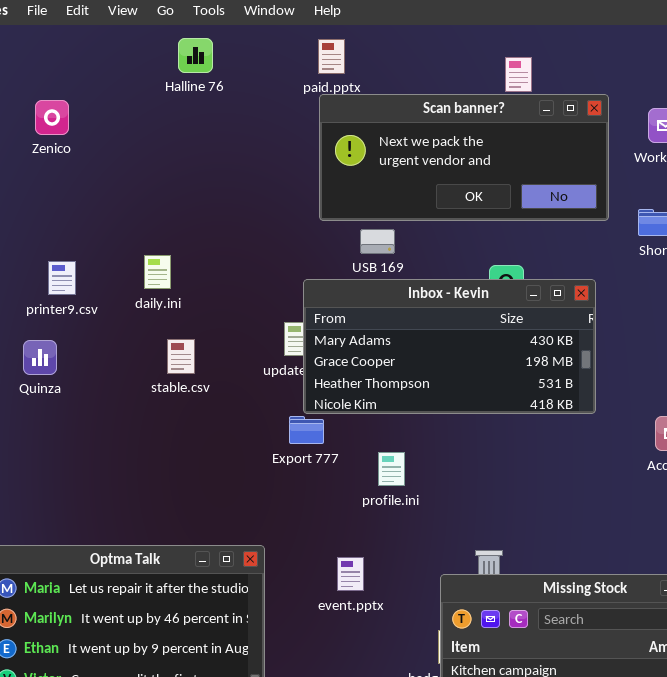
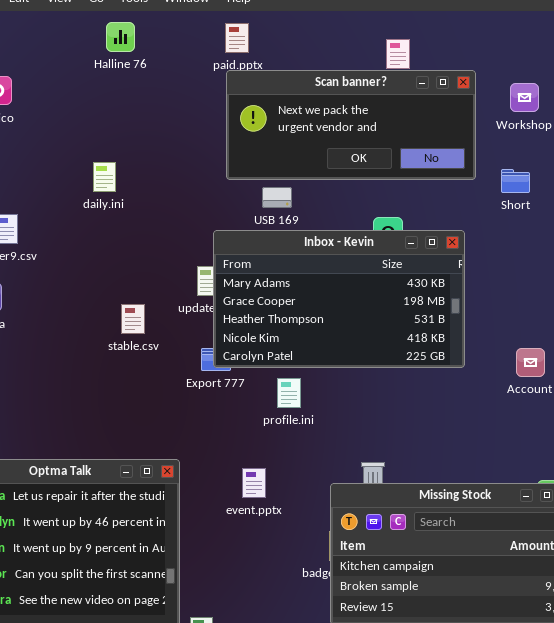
daily.ini: [144,255,171,289] -> [93,162,116,192], moved
Inbox - Kevin: [303,279,596,414] -> [213,230,465,368], resized
stable.csv: [167,339,195,374] -> [121,304,145,334], moved

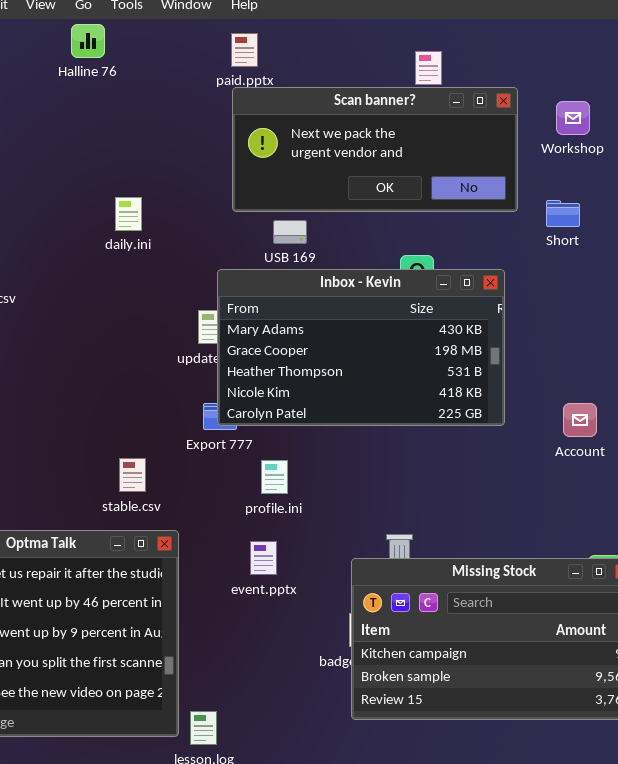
Halline 76: [106,22,135,52] -> [71,24,105,58], moved
daily.ini: [93,162,116,192] -> [115,197,142,231], moved
stable.csv: [121,304,145,334] -> [119,458,146,492], moved
profile.ini: [277,378,301,408] -> [261,460,288,494], moved

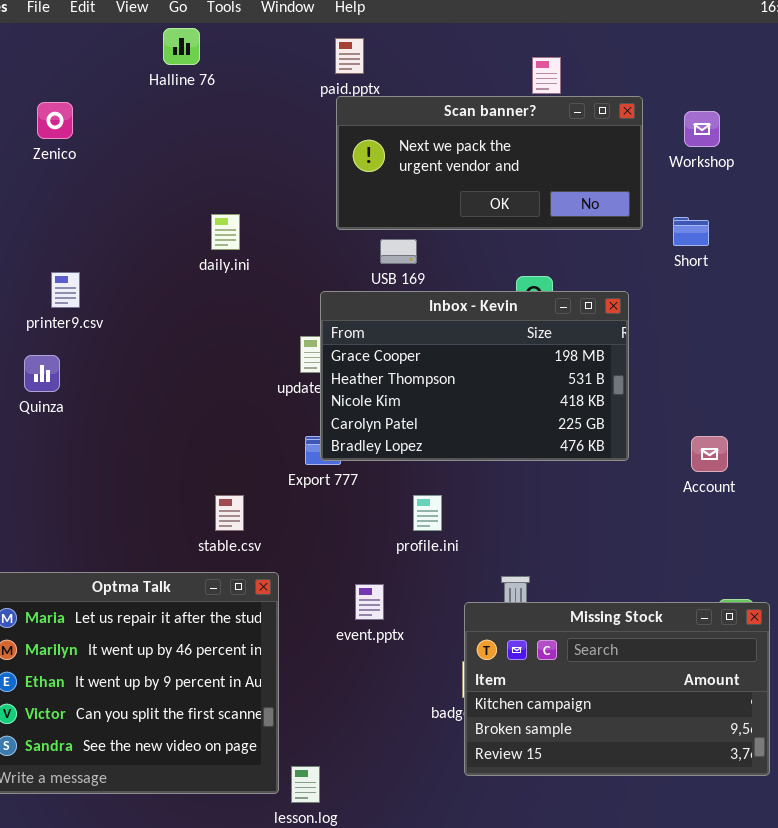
Inbox - Kevin: [217,269,505,426] -> [320,291,629,461], scrolled down 1 row
profile.ini: [261,460,288,494] -> [413,495,442,531], moved

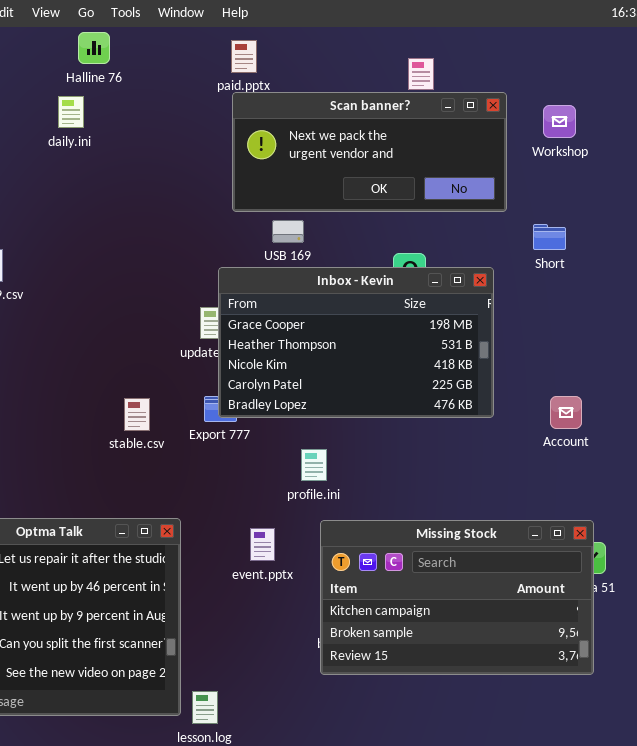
daily.ini: [211,214,240,250] -> [58,96,84,128], moved
Short: [673,217,709,246] -> [533,224,566,250], moved
stable.csv: [215,495,244,531] -> [124,398,150,431], moved
Missing Stock: [464,602,770,776] -> [320,520,594,675], moved

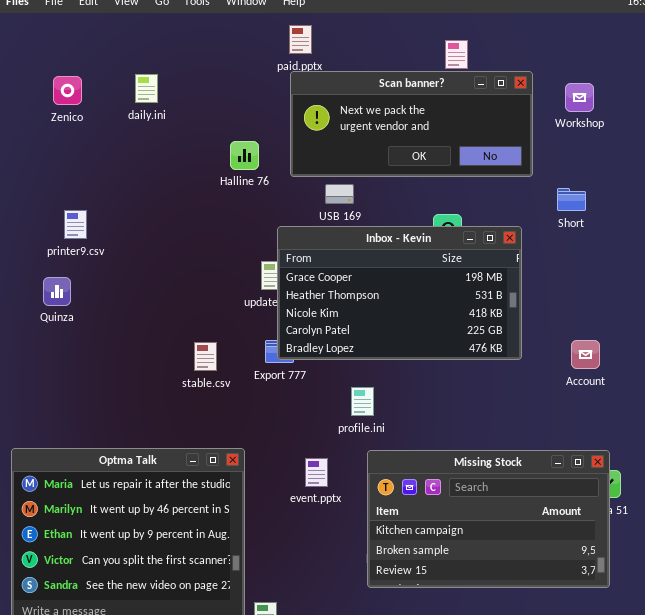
Halline 76: [78,32,110,64] -> [230,141,259,170], moved

